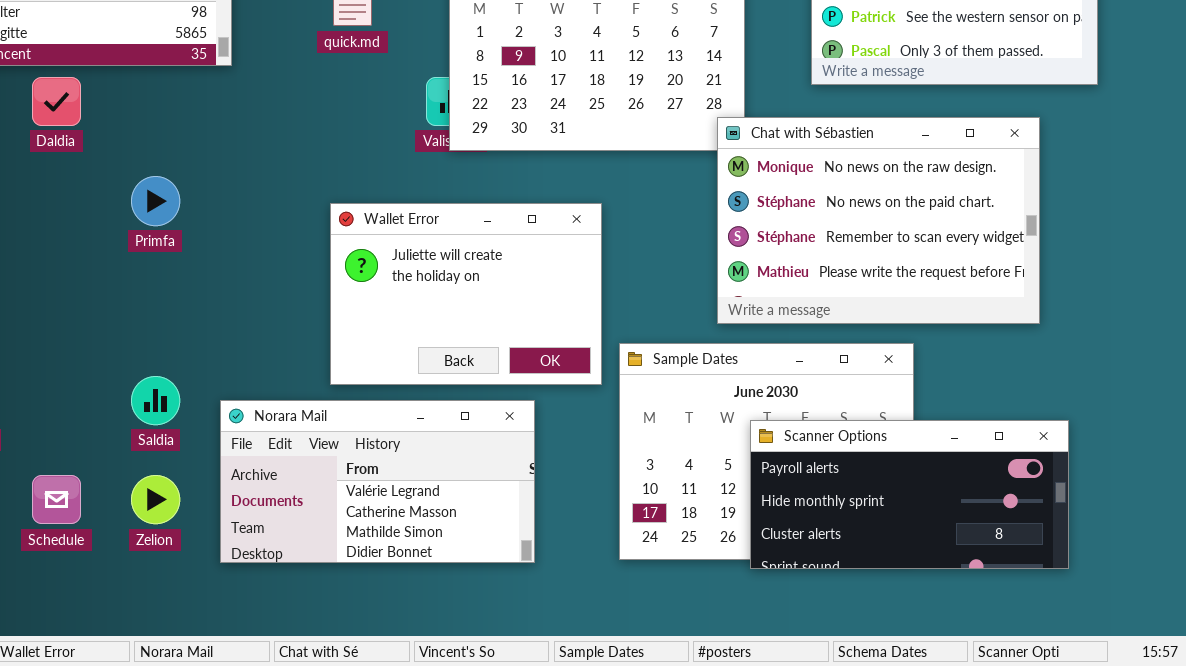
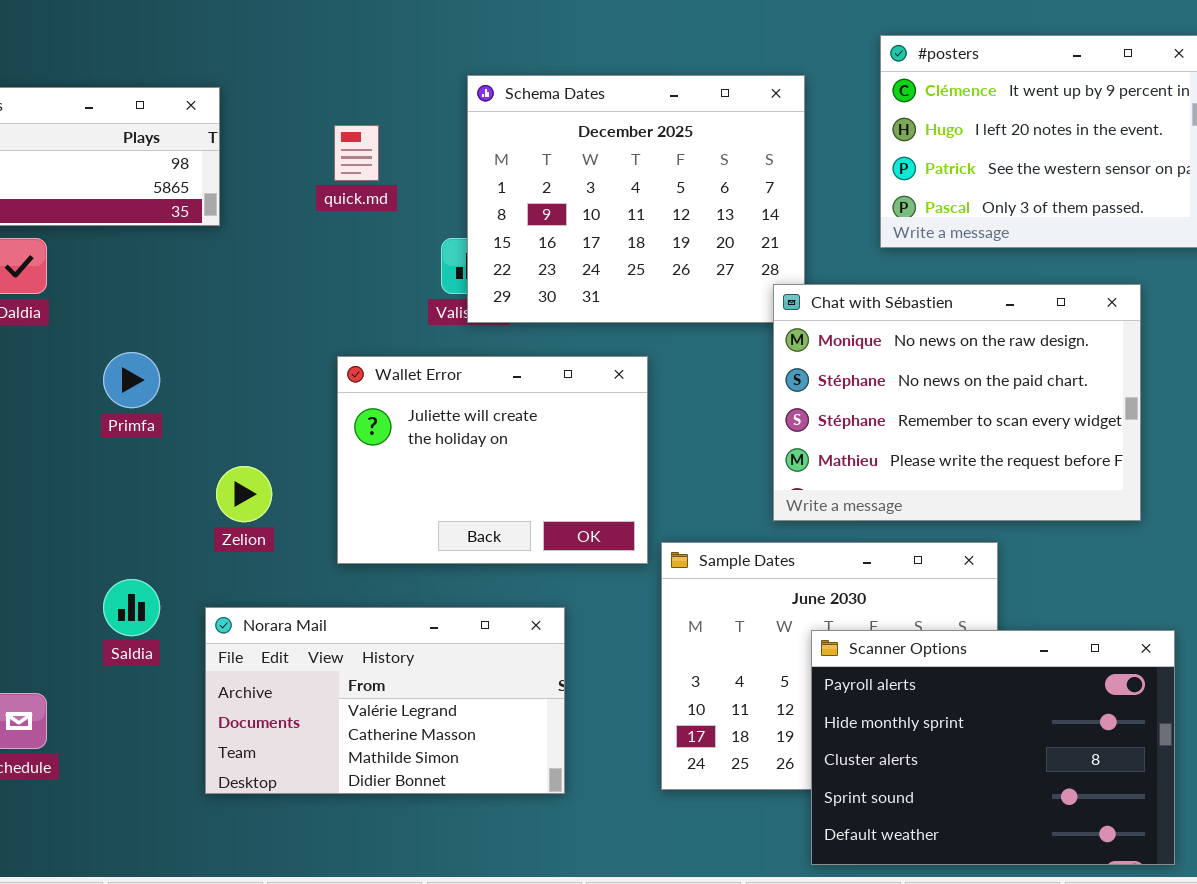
Wallet Error: [330,203,602,385] -> [337,356,648,564], moved
Scanner Options: [750,420,1069,569] -> [811,630,1175,865], resized
Zelion: [131,475,180,524] -> [216,466,272,522], moved

